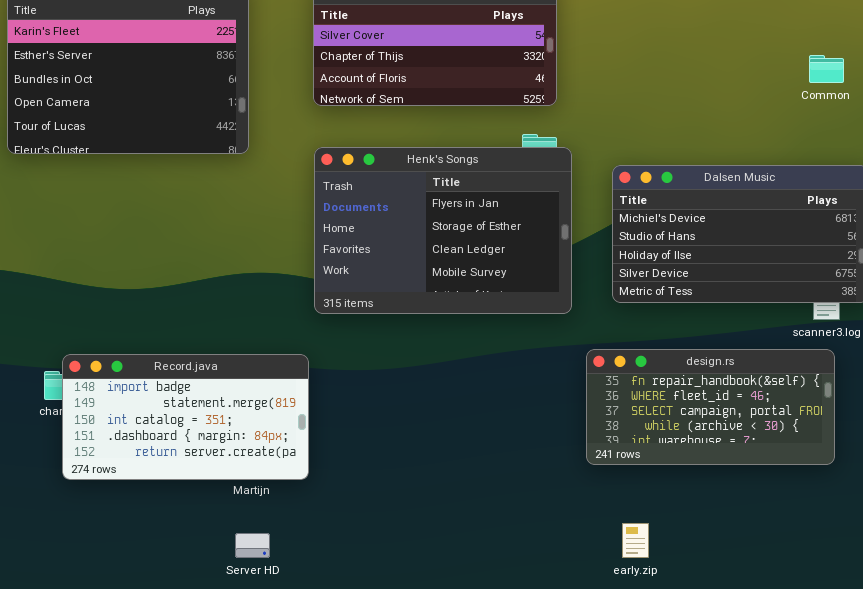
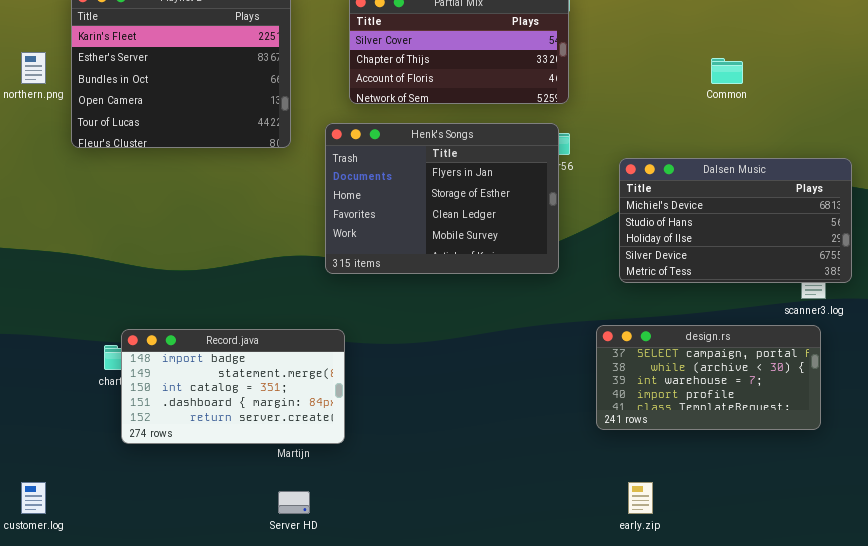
Common: [809,55,844,83] -> [711,58,743,84], moved
Henk's Songs: [314,147,572,314] -> [325,123,559,274], moved
design.rs: [586,349,835,465] -> [596,325,821,430], scrolled down 2 rows

